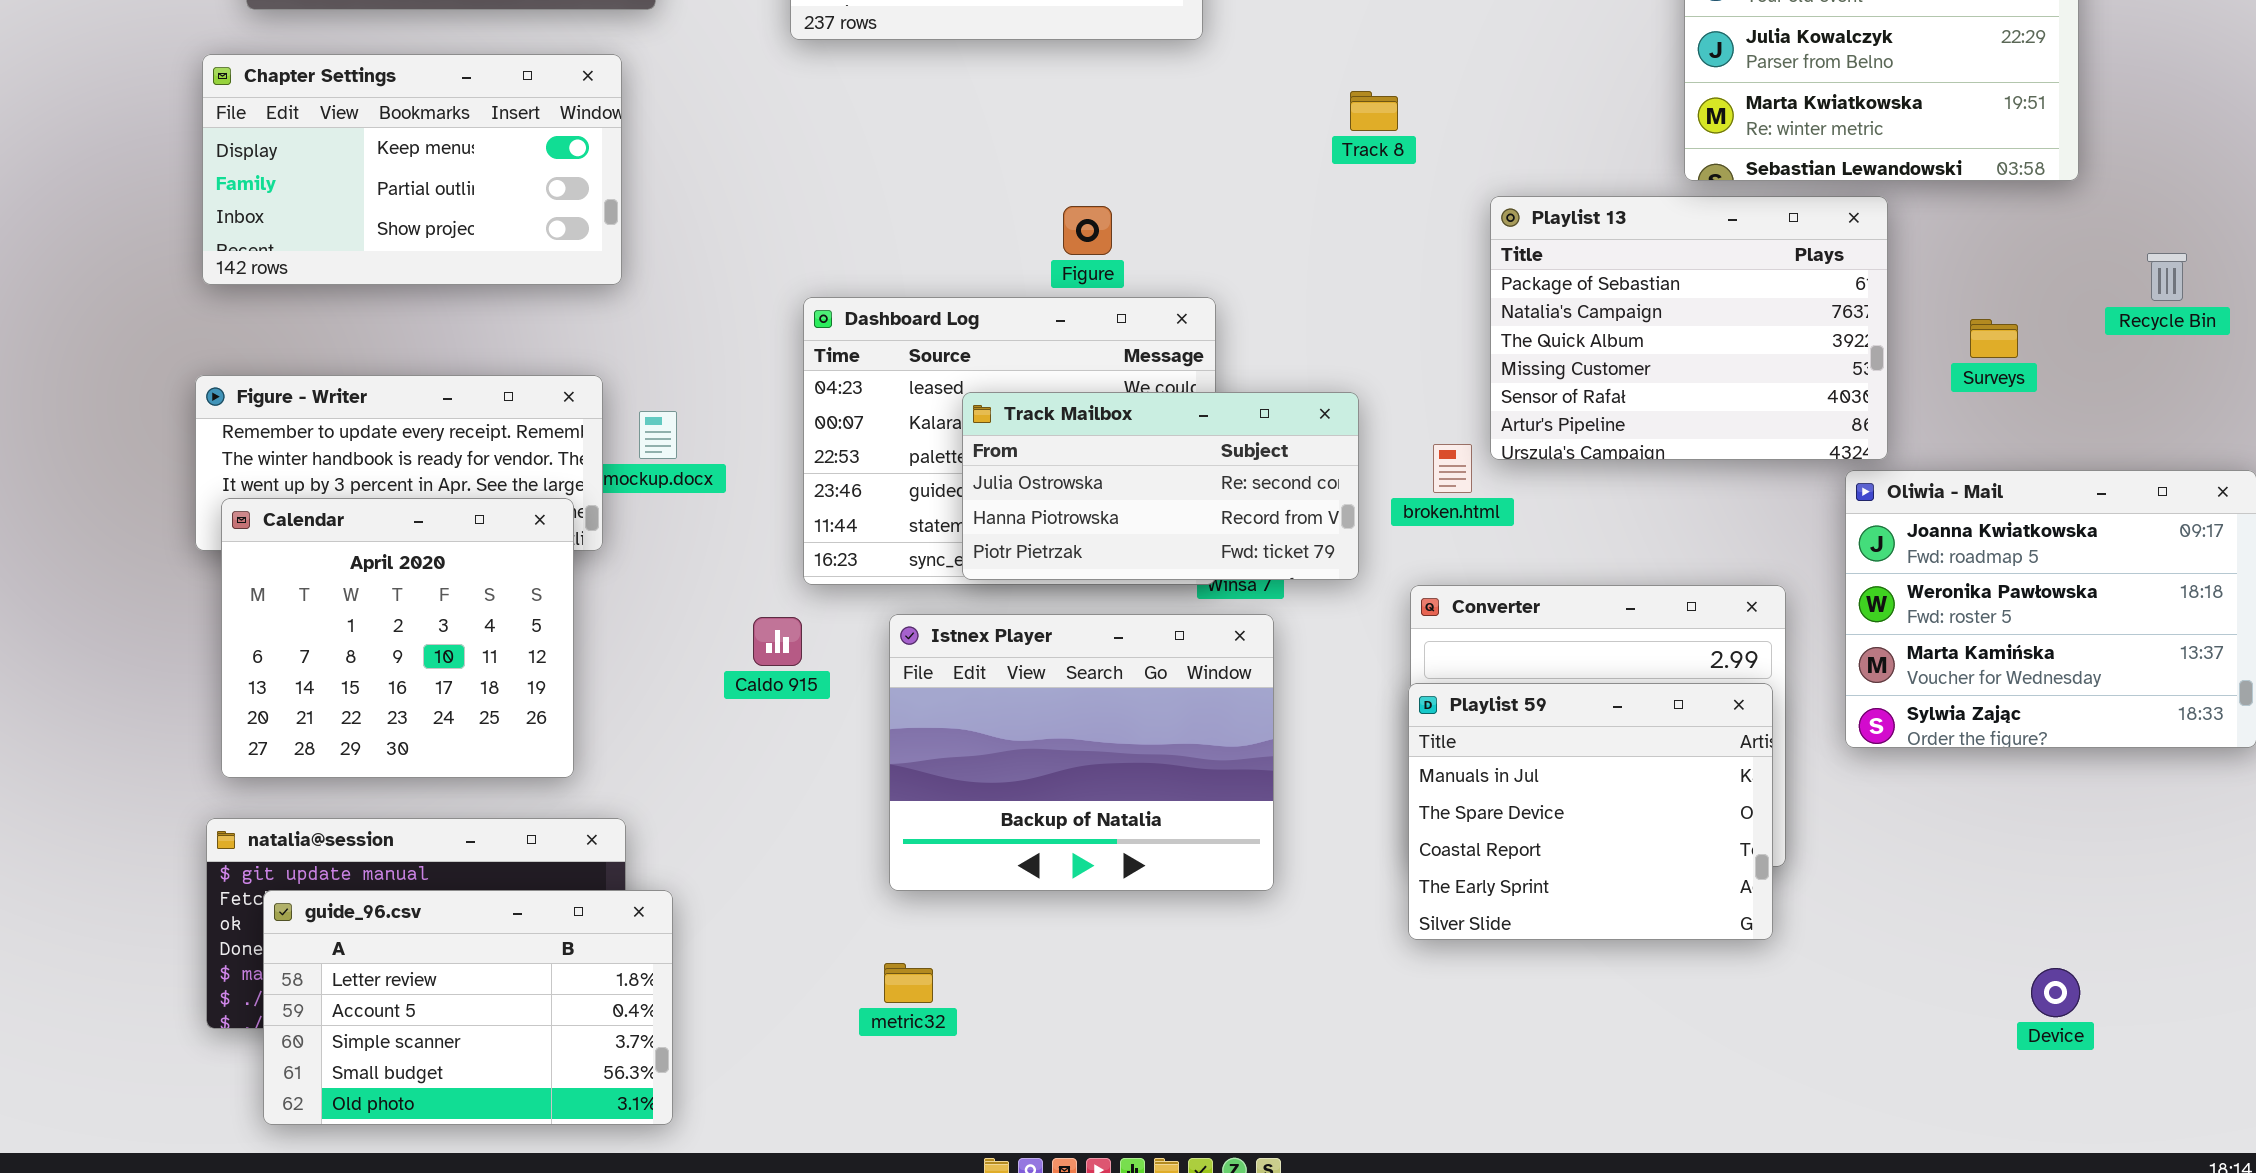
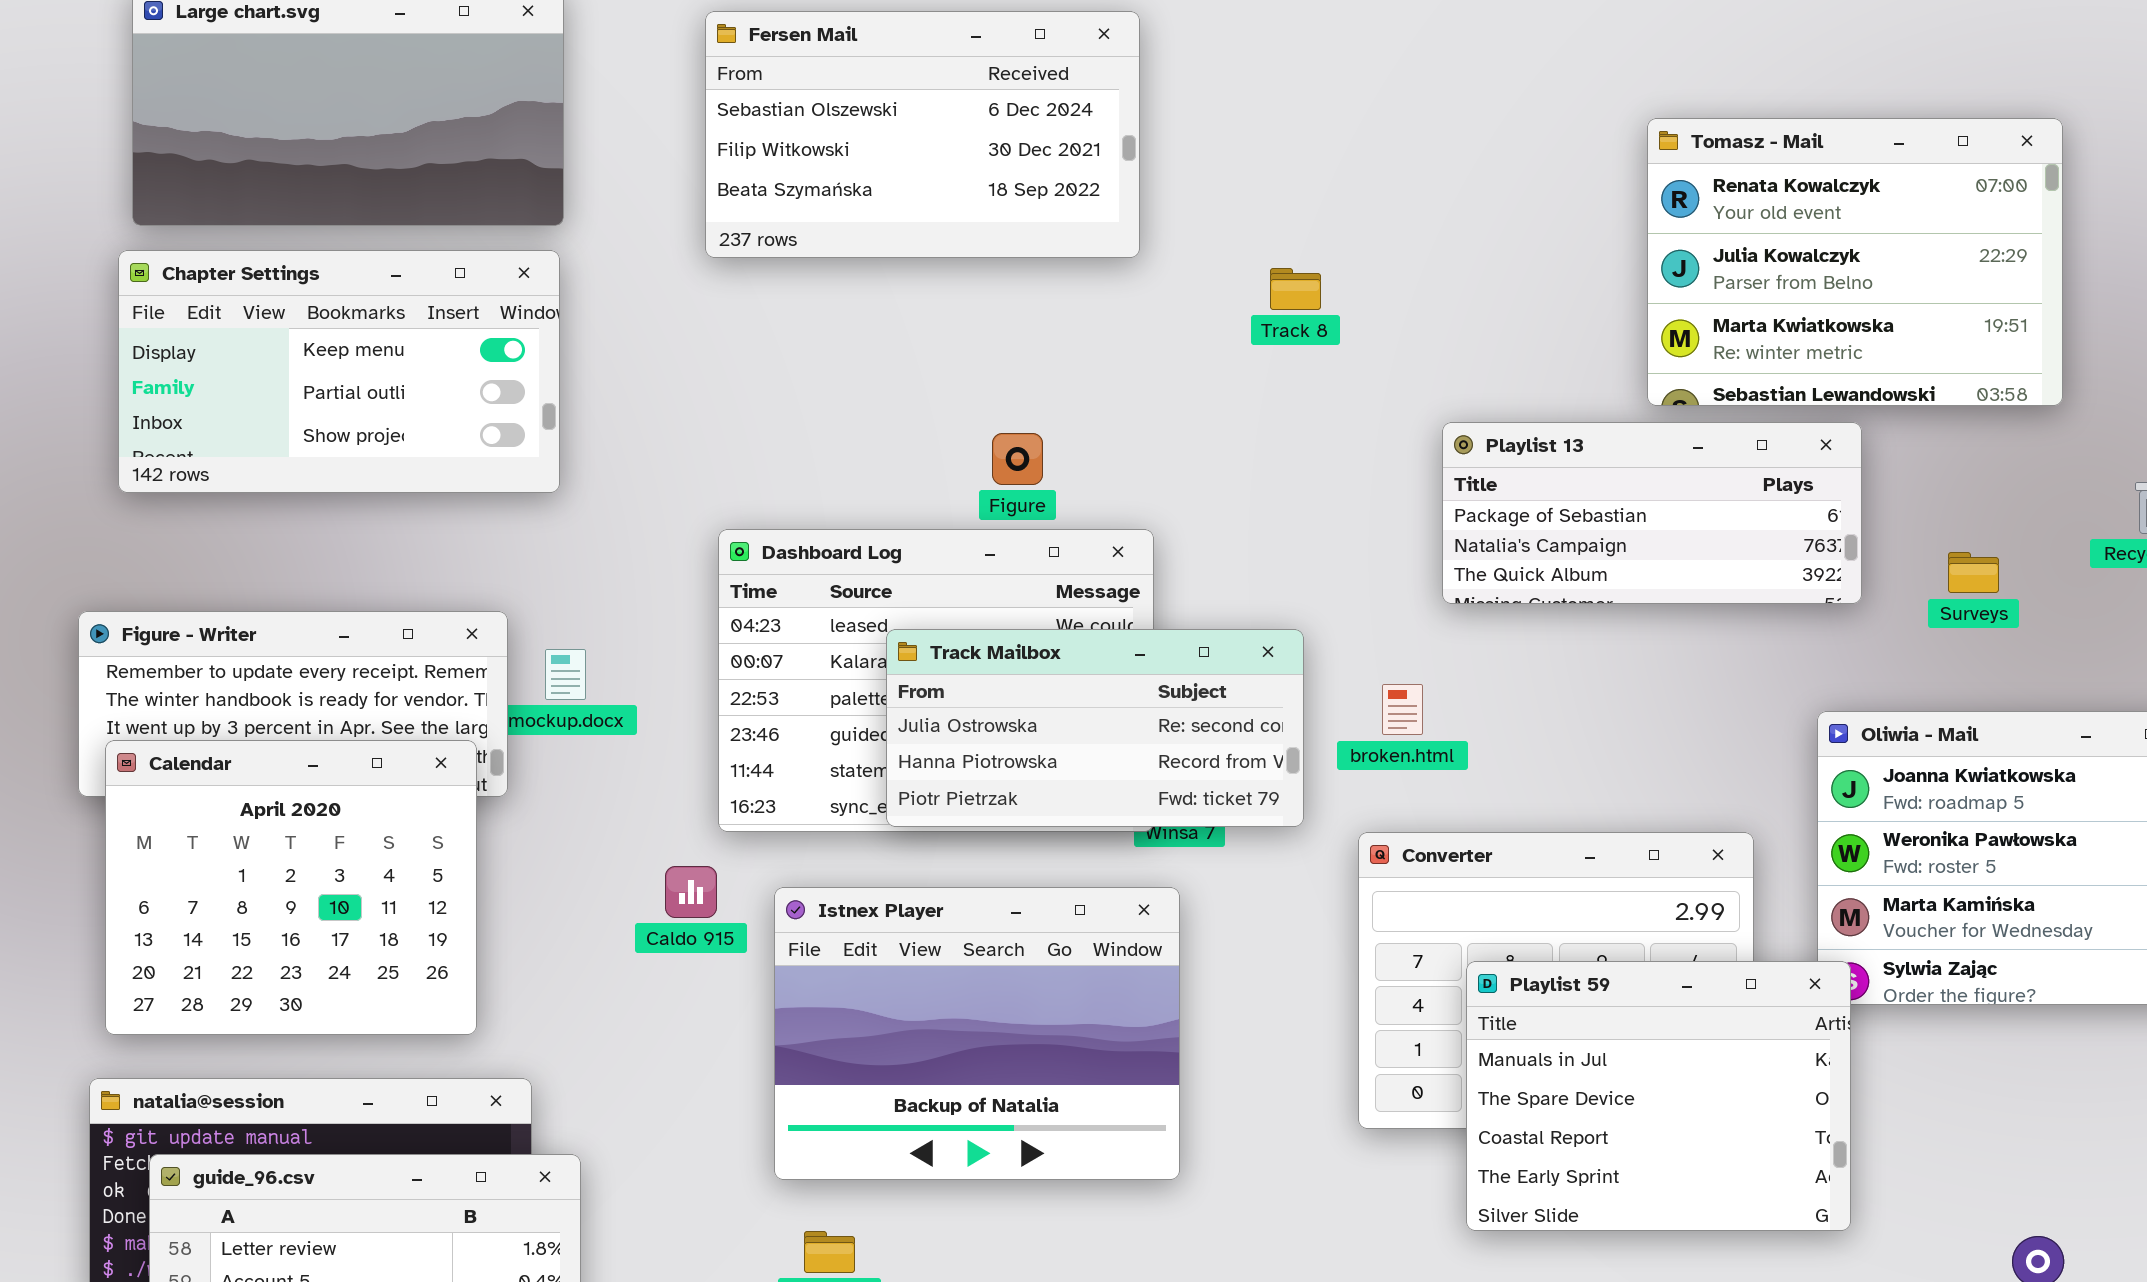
Chapter Settings: [202,54,622,285] -> [118,250,560,493], moved
Track 8: [1350,91,1398,131] -> [1270,268,1321,310], moved
Playlist 13: [1490,196,1888,460] -> [1442,422,1862,604], resized
Istnex Player: [889,614,1274,891] -> [774,887,1180,1180], moved
Playlist 59: [1408,683,1773,940] -> [1466,961,1851,1231], moved

